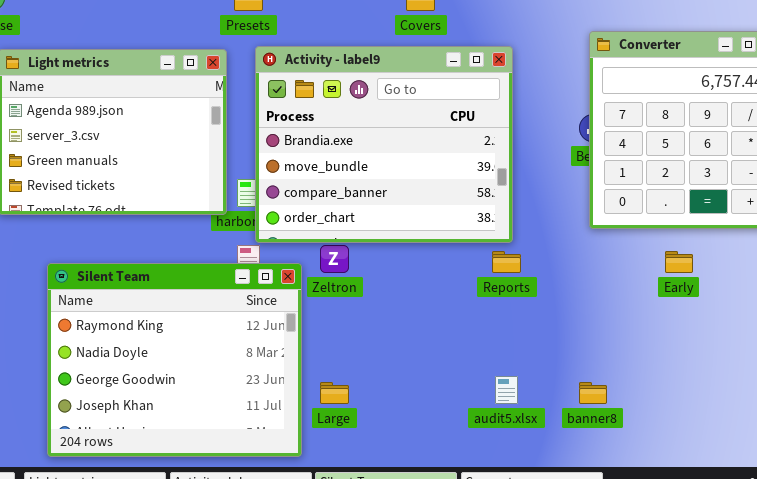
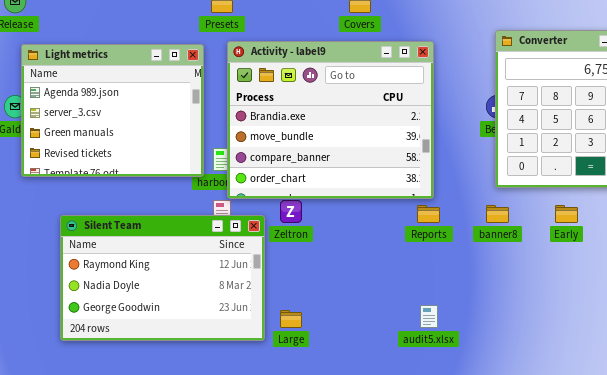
Silent Team: [47,263,302,457] -> [60,215,265,341], resized
banner8: [579,382,607,404] -> [486,205,509,223], moved

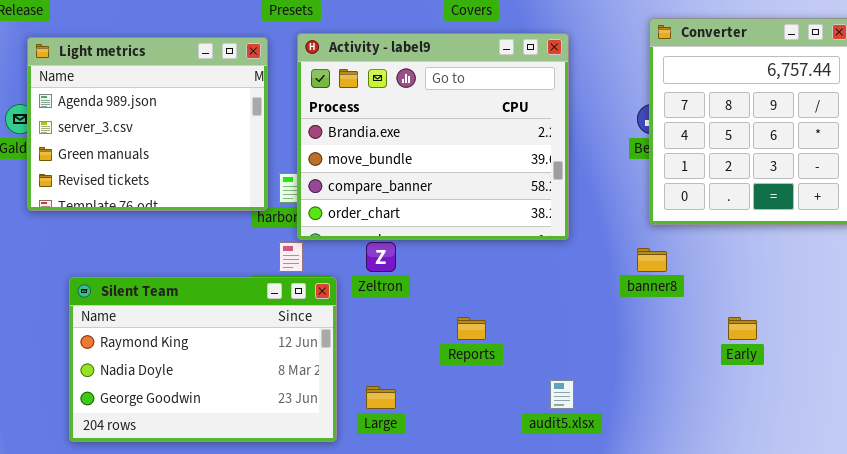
Reports: [417,205,440,223] -> [457,317,486,340], moved
Early: [555,205,578,223] -> [728,317,757,340], moved
Silent Team: [60,215,265,341] -> [69,277,337,442], moved

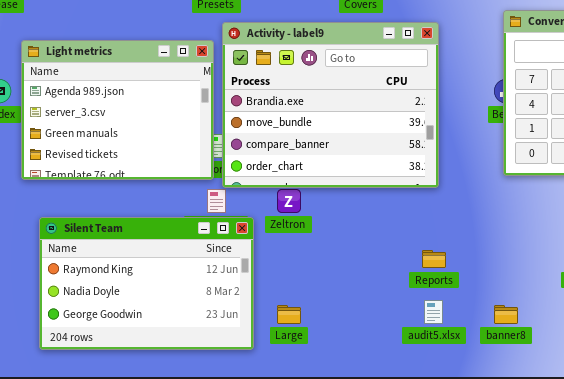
Light metrics: [27,37,268,211] -> [21,40,214,180], moved
banner8: [637,248,667,272] -> [494,305,518,324], moved
Reports: [457,317,486,340] -> [422,250,446,268], moved

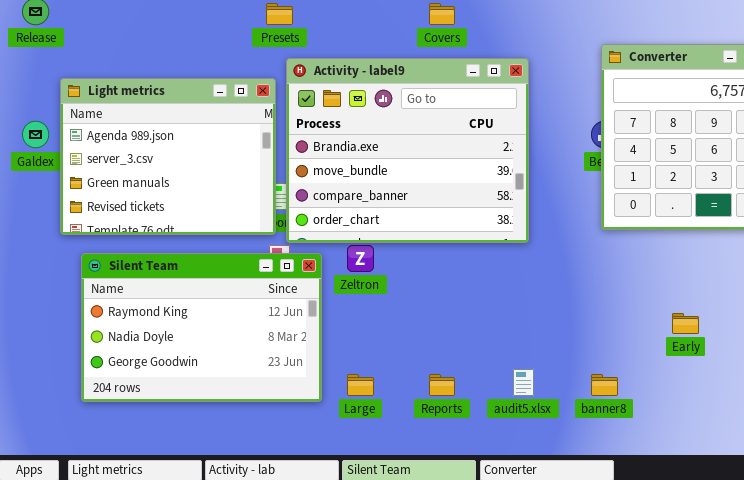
Silent Team: [39,217,254,350] -> [81,253,322,402], moved
Reports: [422,250,446,268] -> [429,374,455,396], moved

